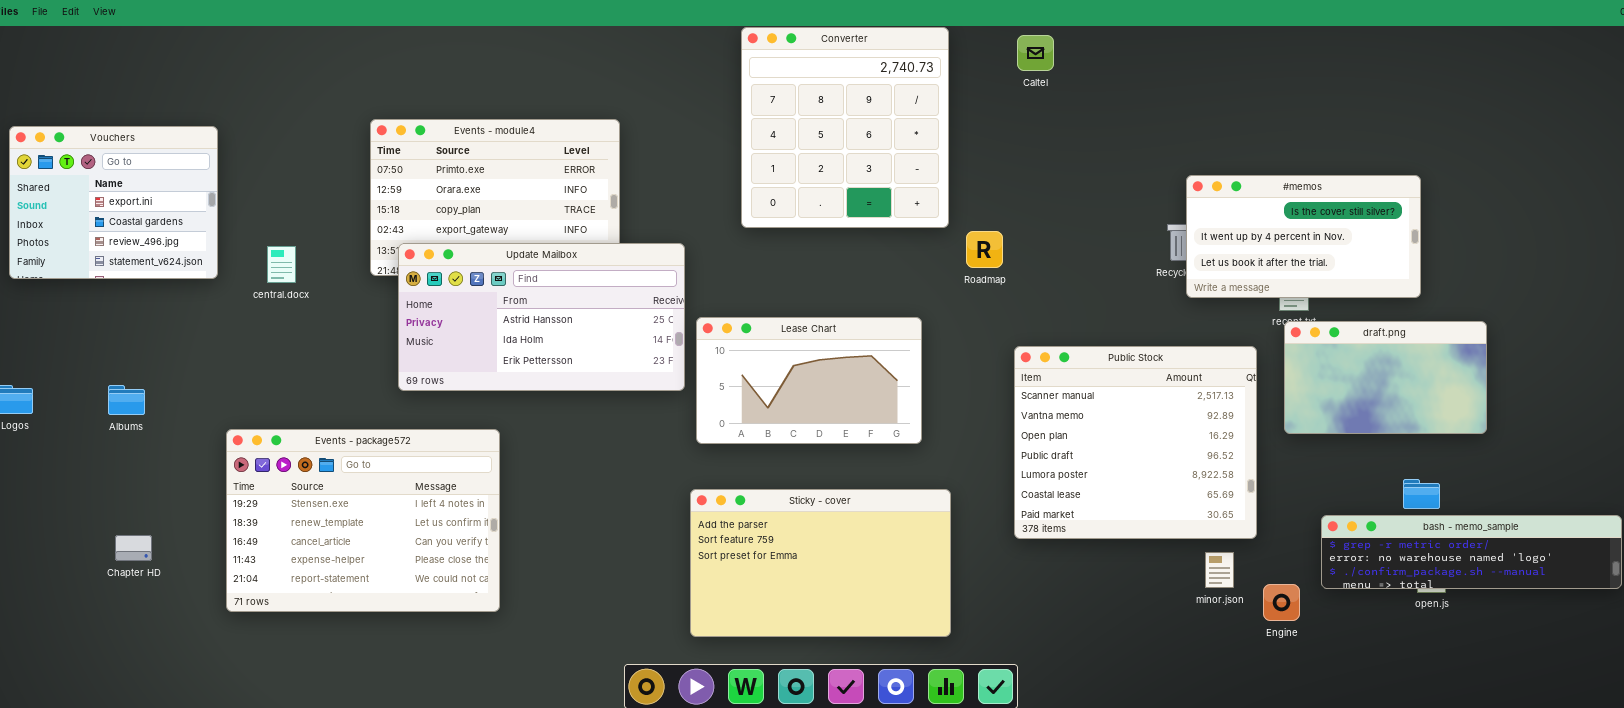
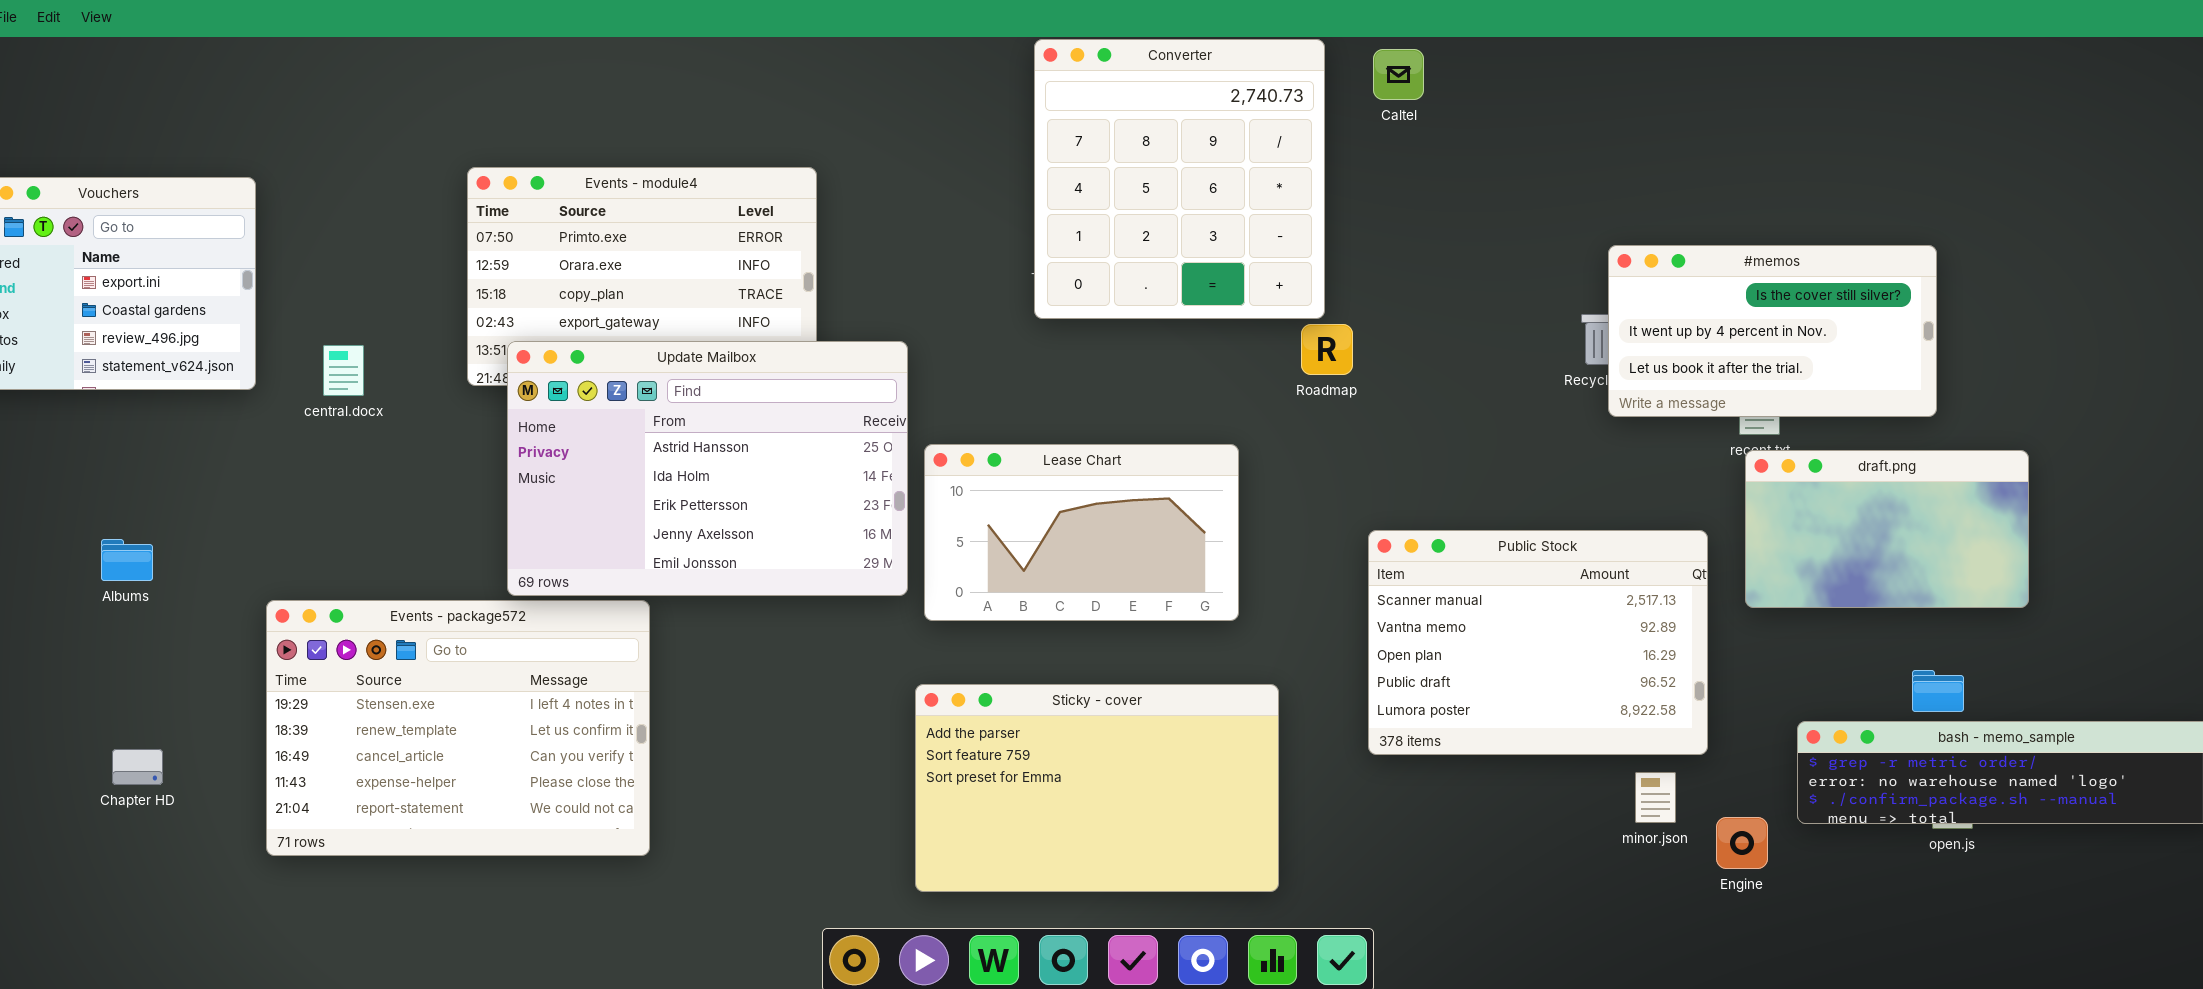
Converter: [741,27,949,228] -> [1034,39,1325,319], moved
Update Mailbox: [398,243,685,391] -> [507,341,908,596], resized
Public Stock: [1014,346,1257,539] -> [1368,530,1708,755], resized

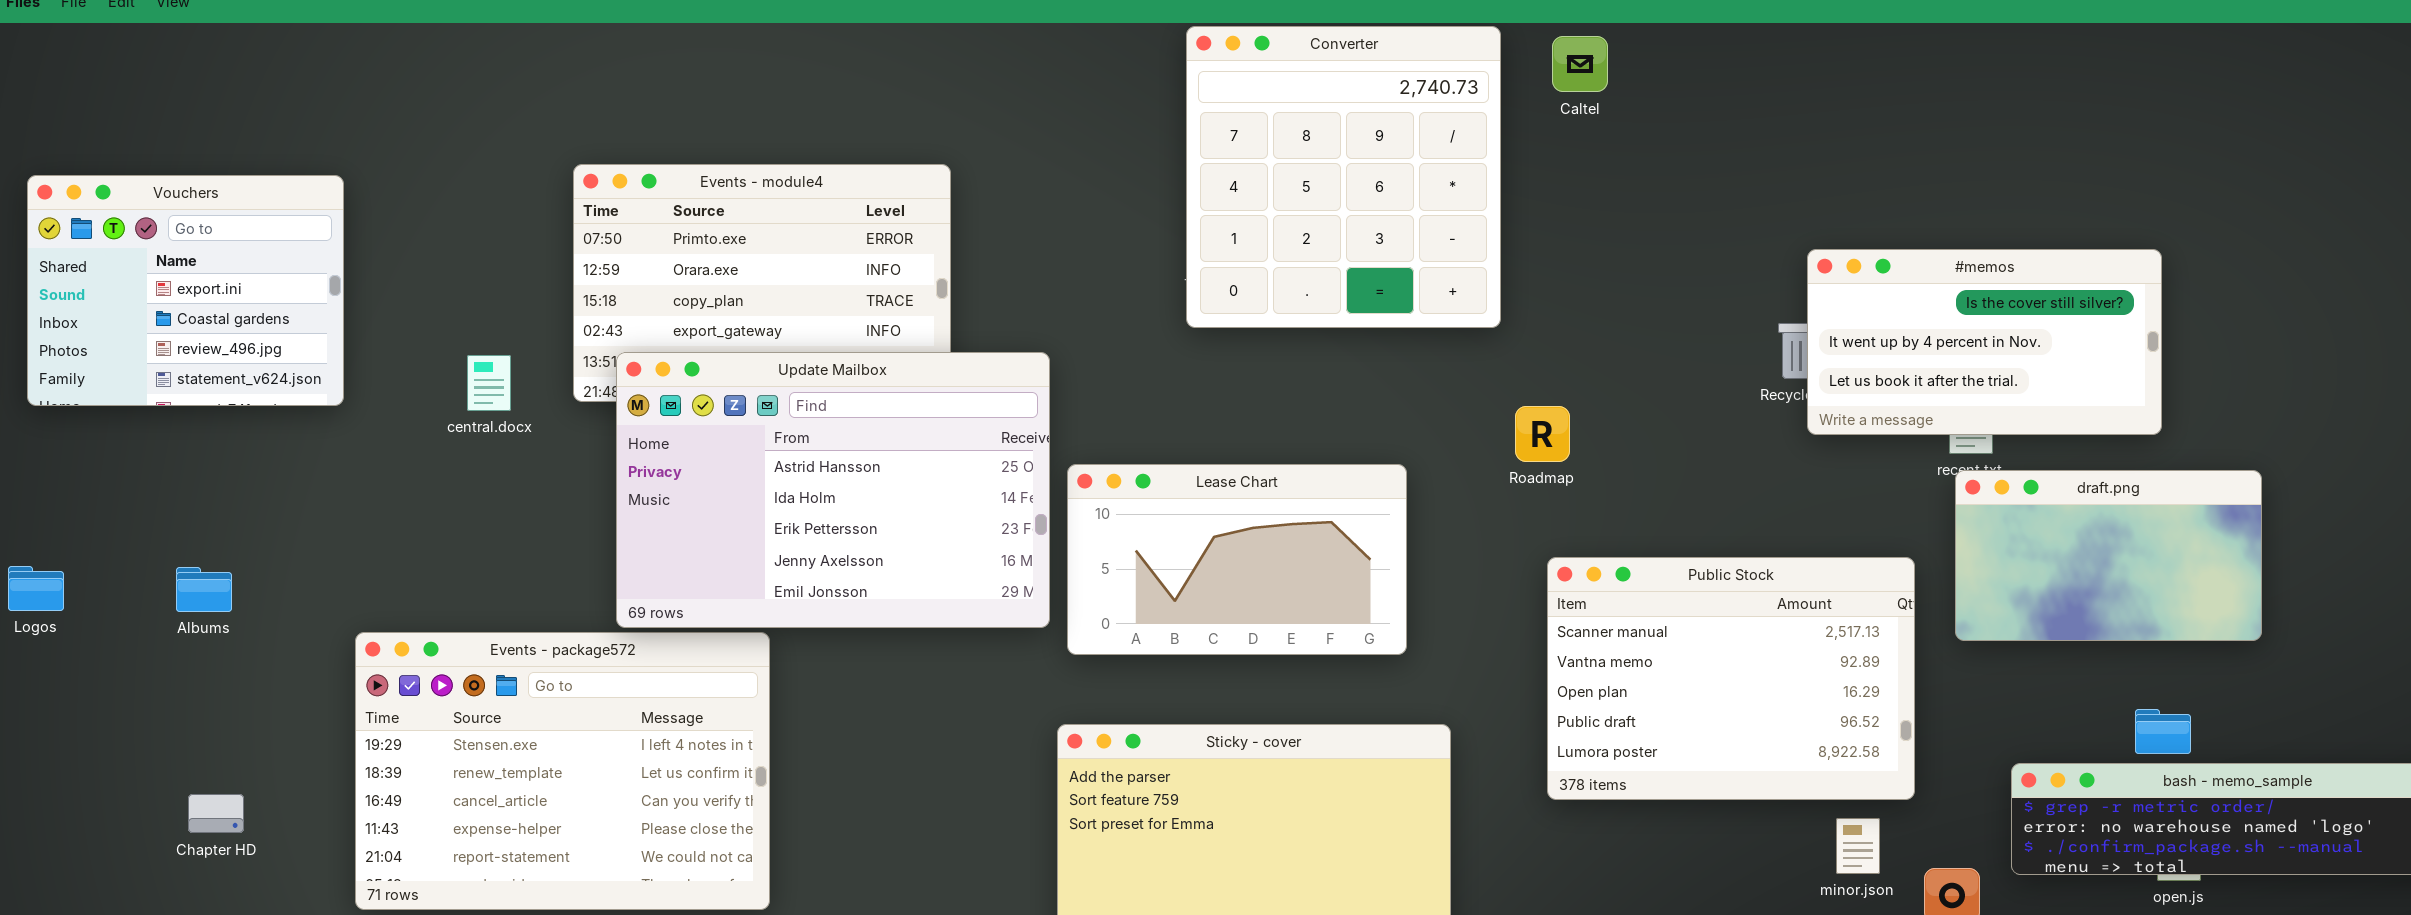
Roadmap: [1301,324,1353,375] -> [1515,406,1570,462], moved
central.docx: [323,345,364,396] -> [467,355,511,411], moved

